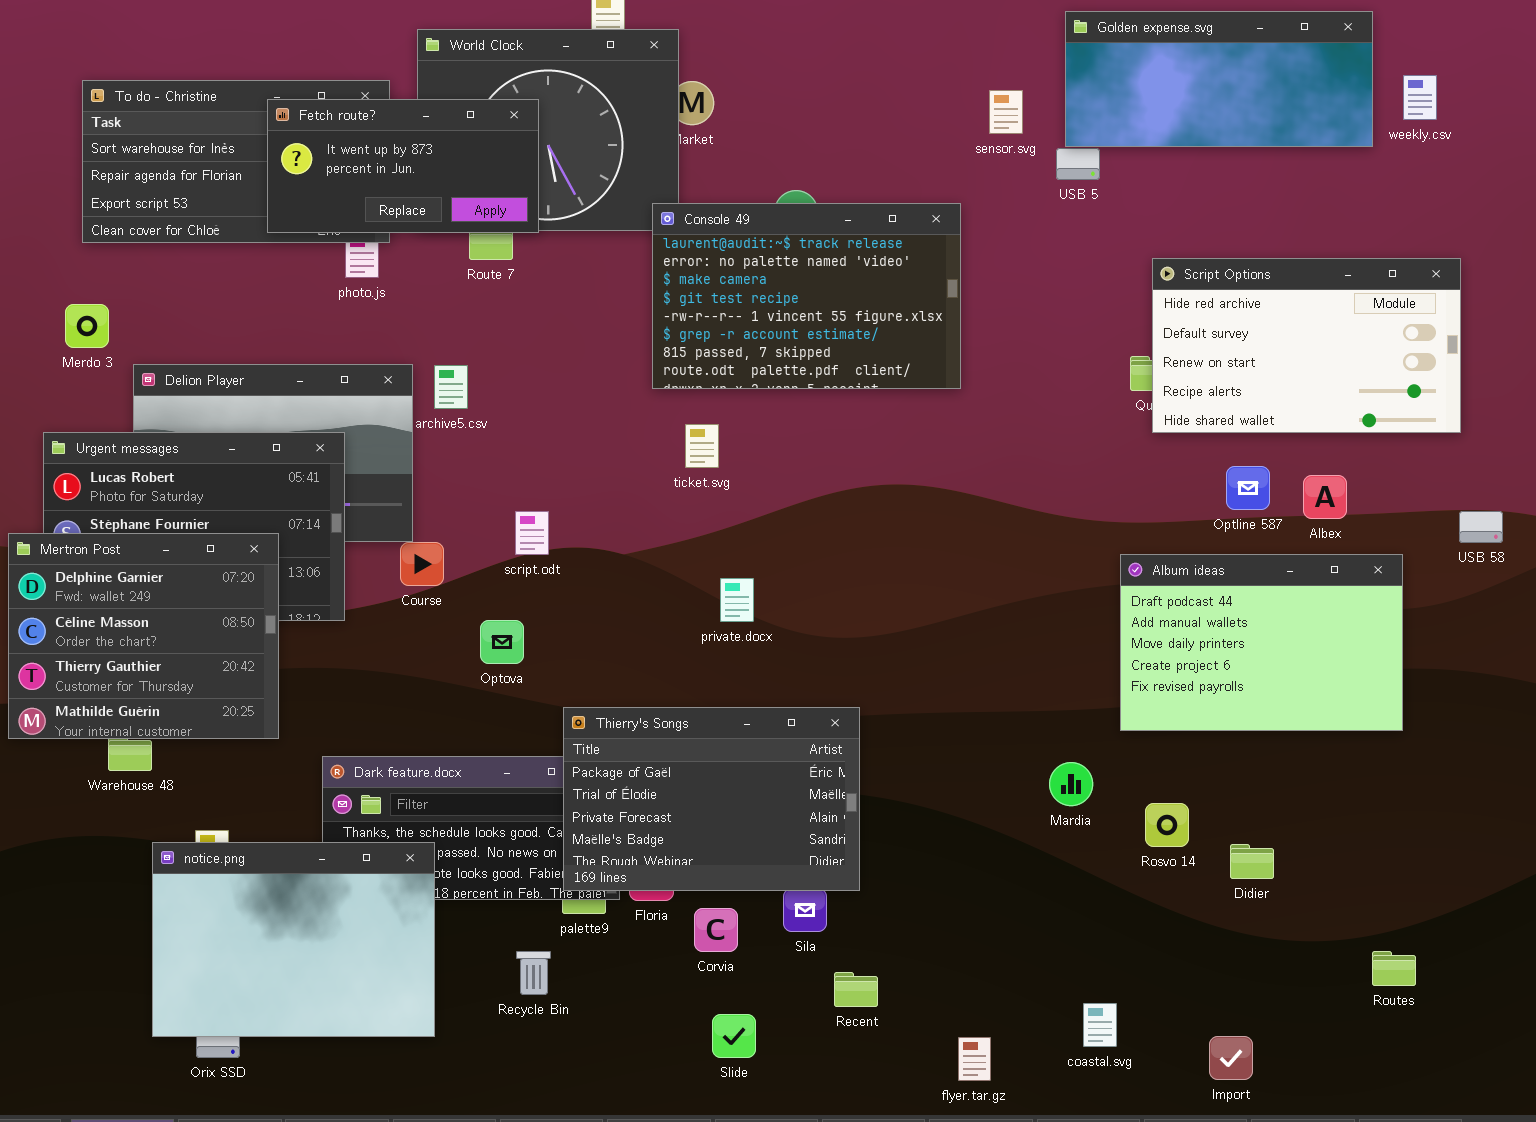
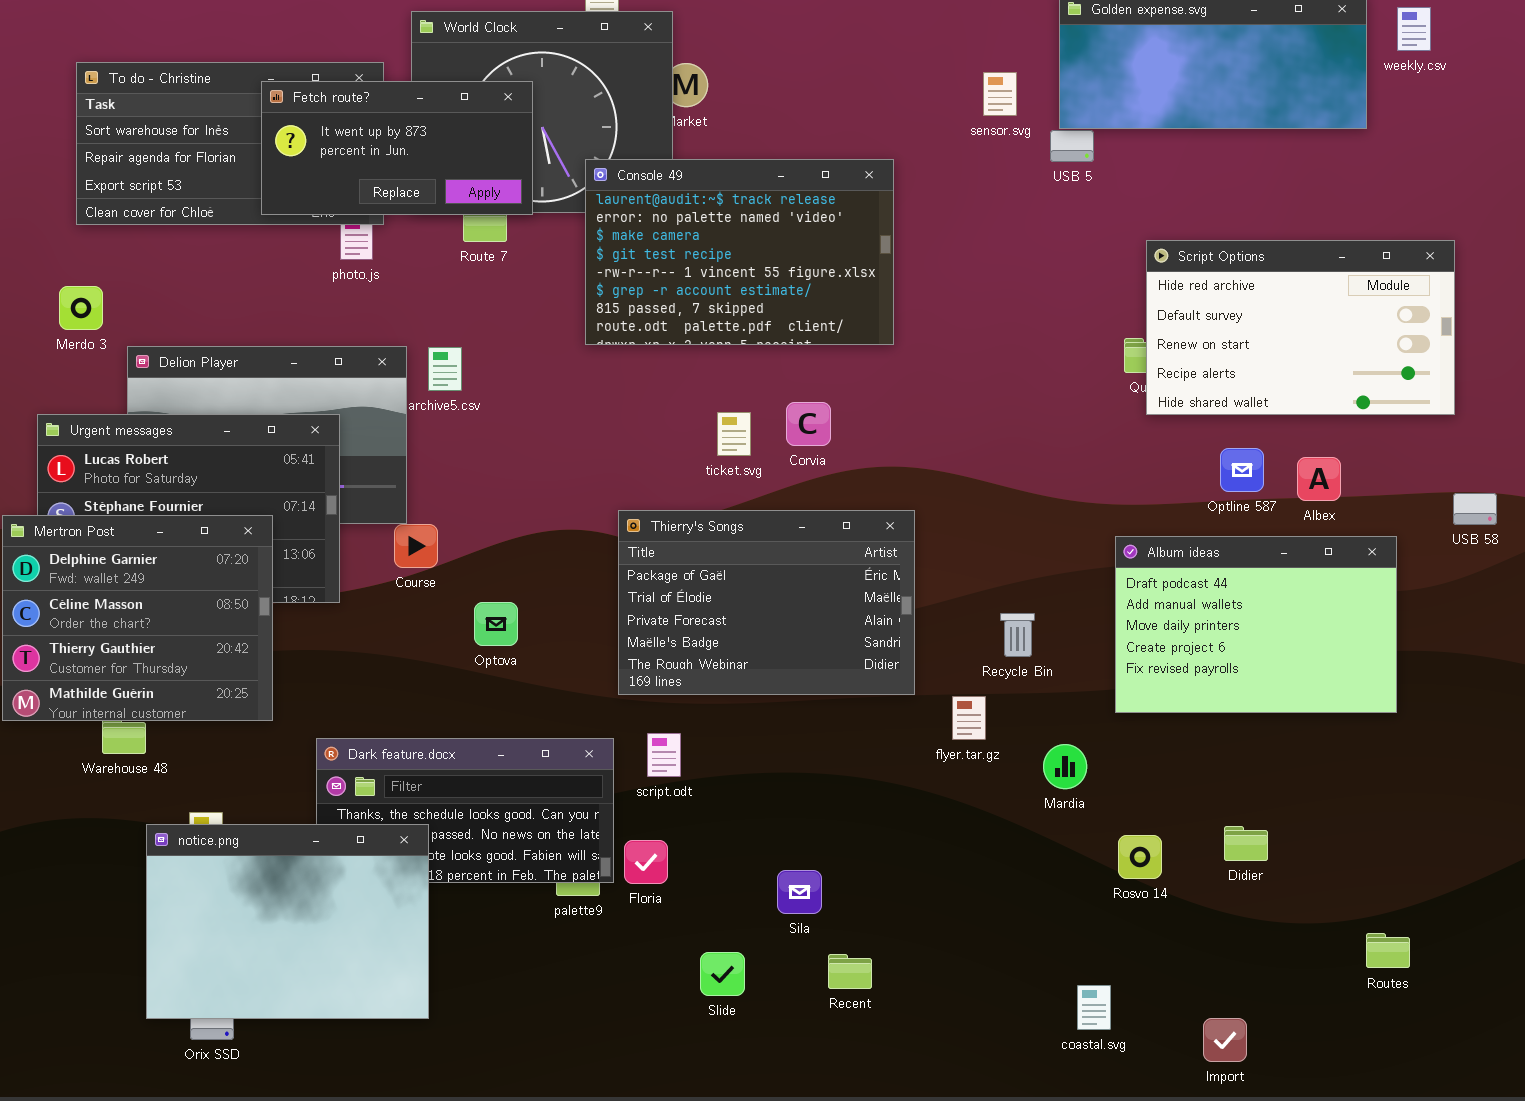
weekly.csv: [1403,75,1437,120] -> [1397,7,1431,51], moved
Console 49: [652,203,961,389] -> [585,159,894,345], moved
ticket.svg: [685,424,719,468] -> [717,412,751,456], moved
script.odt: [515,511,549,555] -> [647,733,681,777], moved
Thierry's Songs: [563,707,860,891] -> [618,510,915,695], moved
Rosvo 14: [1145,803,1189,847] -> [1118,835,1162,879], moved
Corvia: [694,908,738,952] -> [786,402,831,446], moved
Recycle Bin: [516,951,551,995] -> [1000,613,1035,657], moved
Slide: [712,1014,756,1058] -> [700,952,745,996], moved
flyer.tar.gz: [958,1037,991,1081] -> [952,696,986,740], moved

